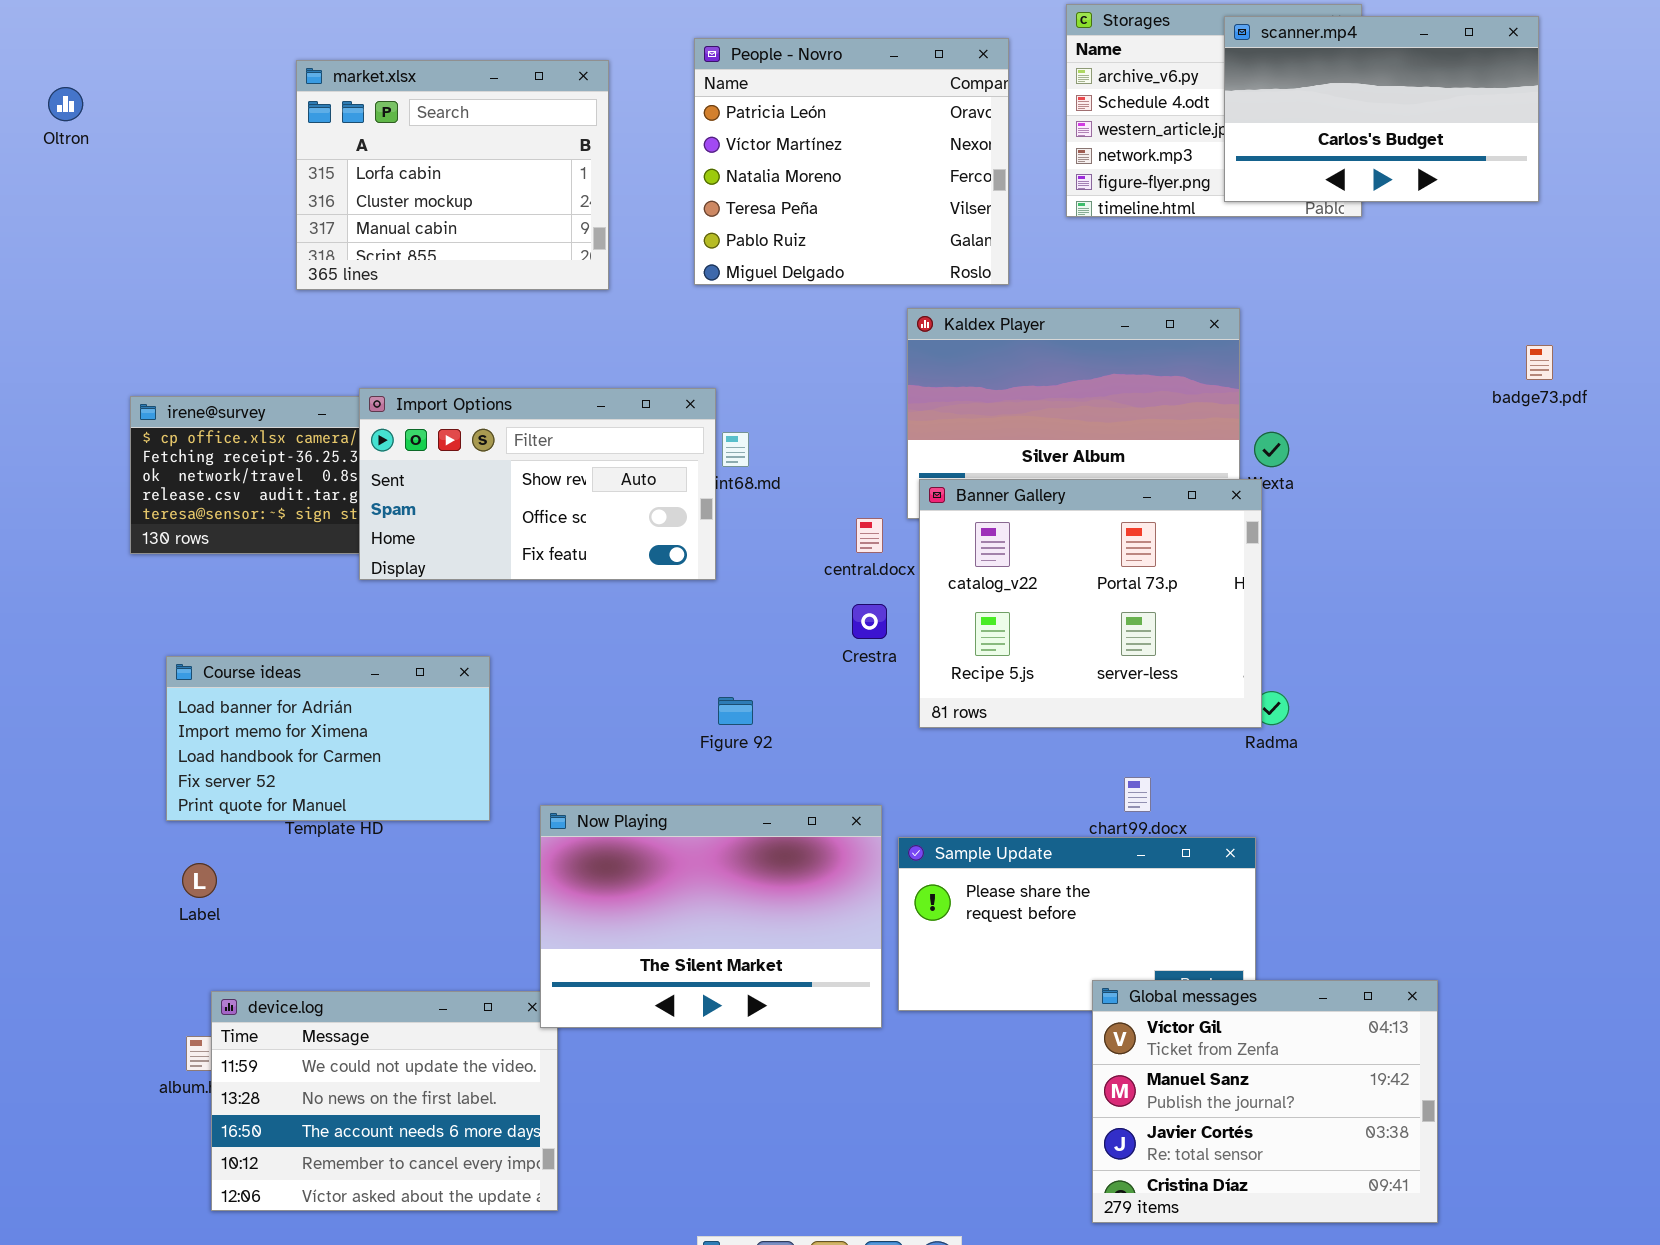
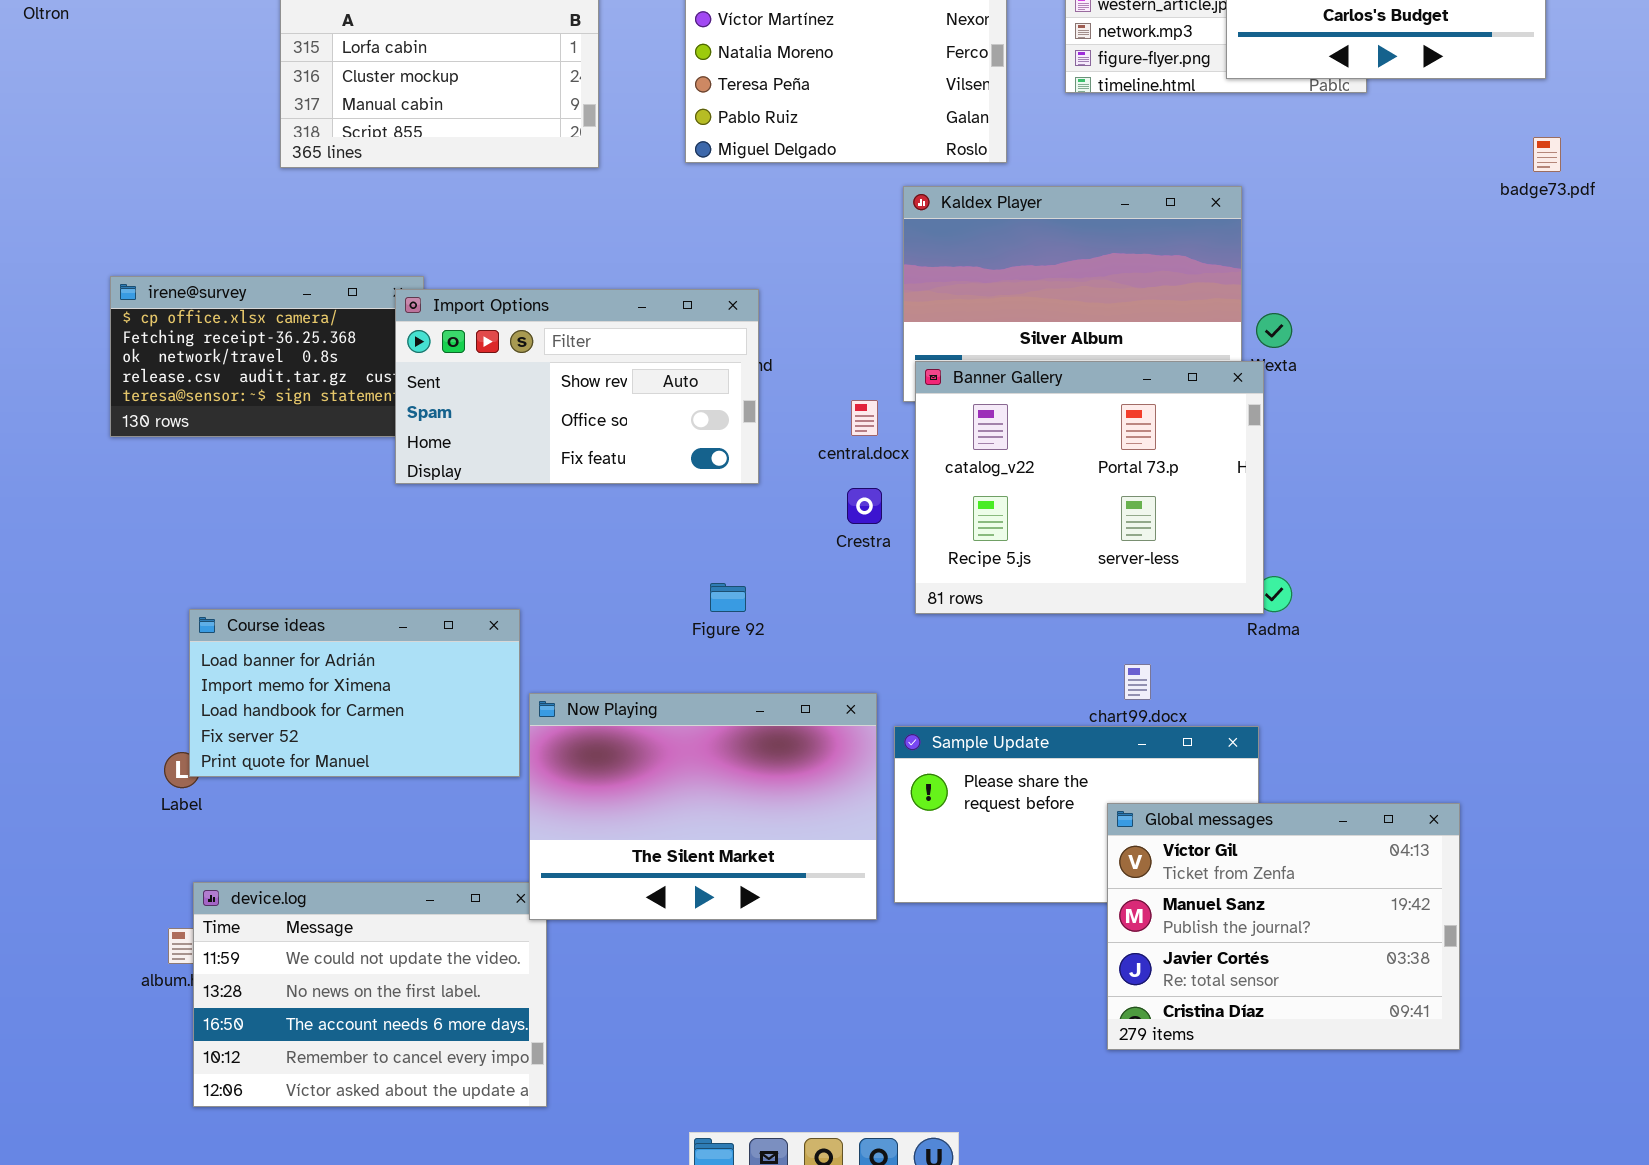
badge73.pdf: [1526,345,1553,380] -> [1533,137,1561,172], moved
Import Options: [359,388,716,580] -> [395,289,759,484], moved
Course ideas: [166,656,490,821] -> [189,609,520,777], moved
Global messages: [1092,980,1438,1223] -> [1107,803,1460,1050], moved

